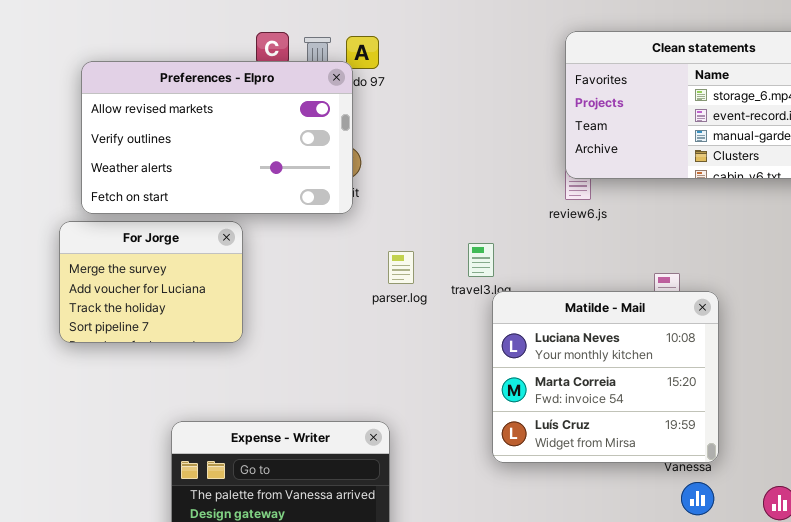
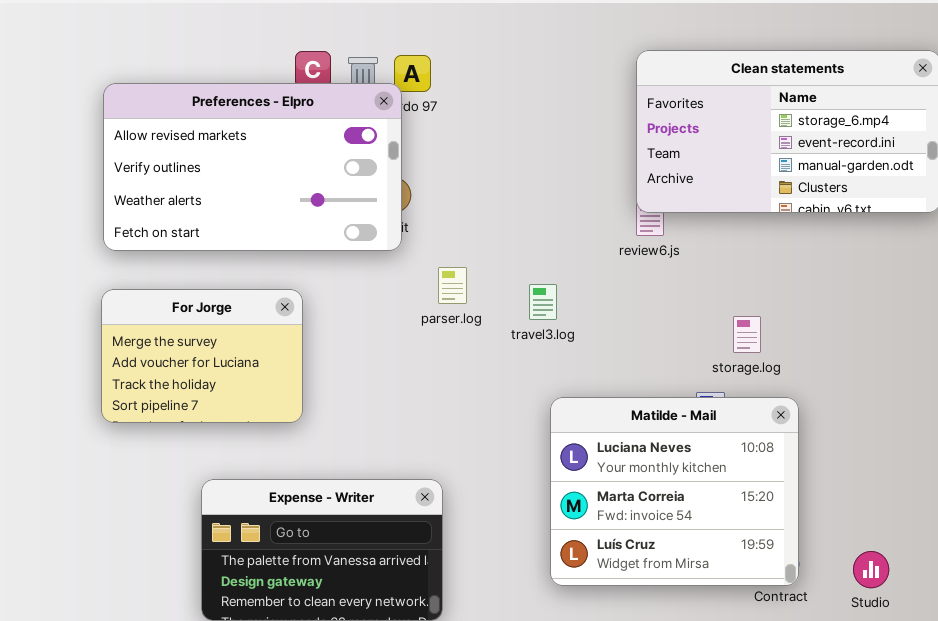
For Jorge: [59,221,243,343] -> [101,289,303,423], moved
parser.log: [388,251,414,284] -> [438,267,467,304], moved
Matilde - Mail: [492,291,719,463] -> [550,397,799,586], moved

